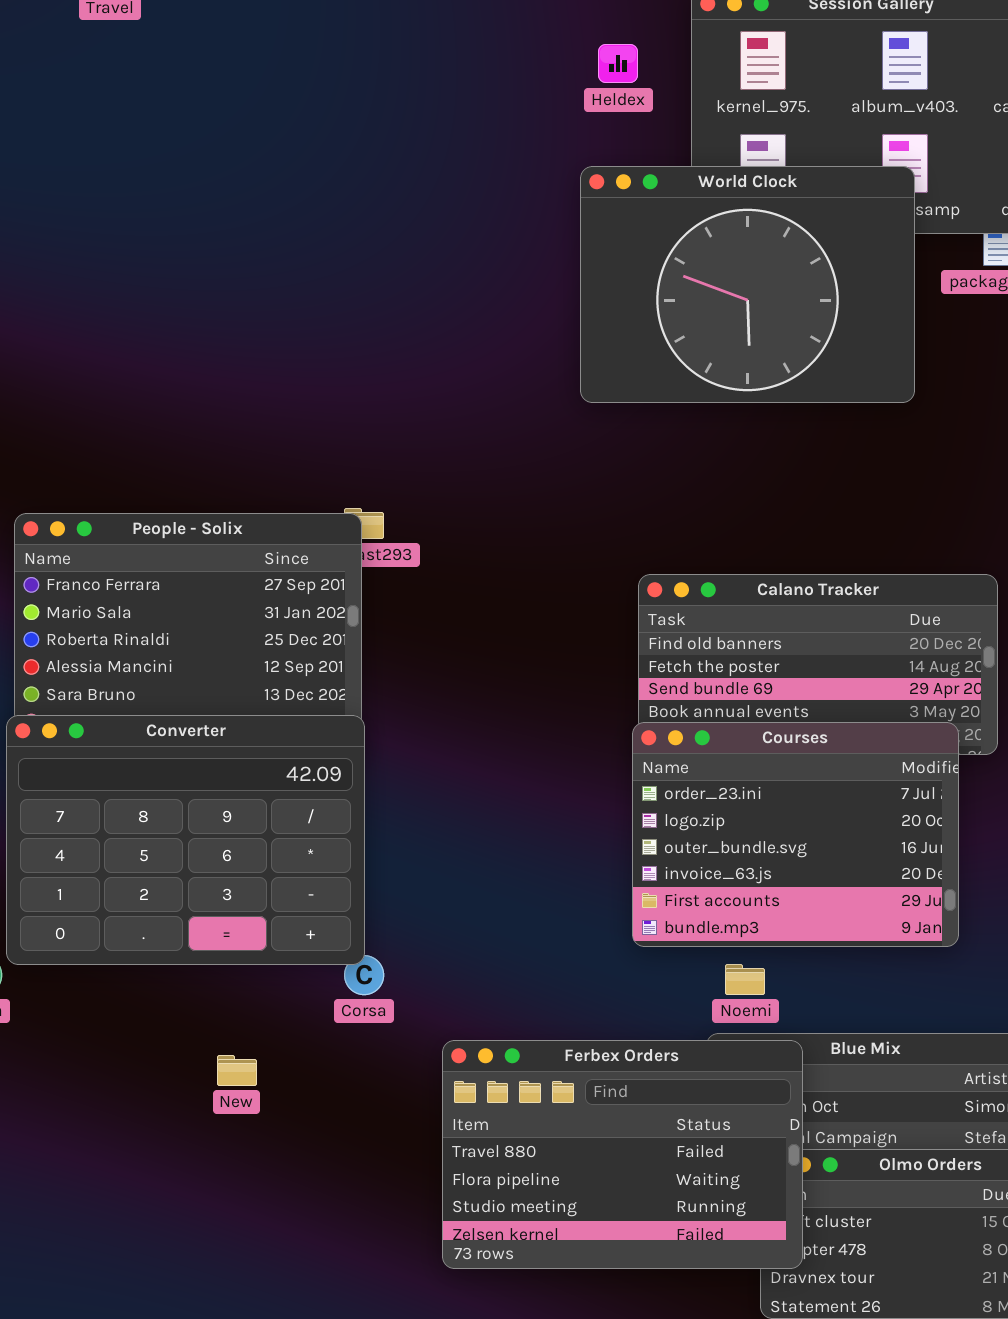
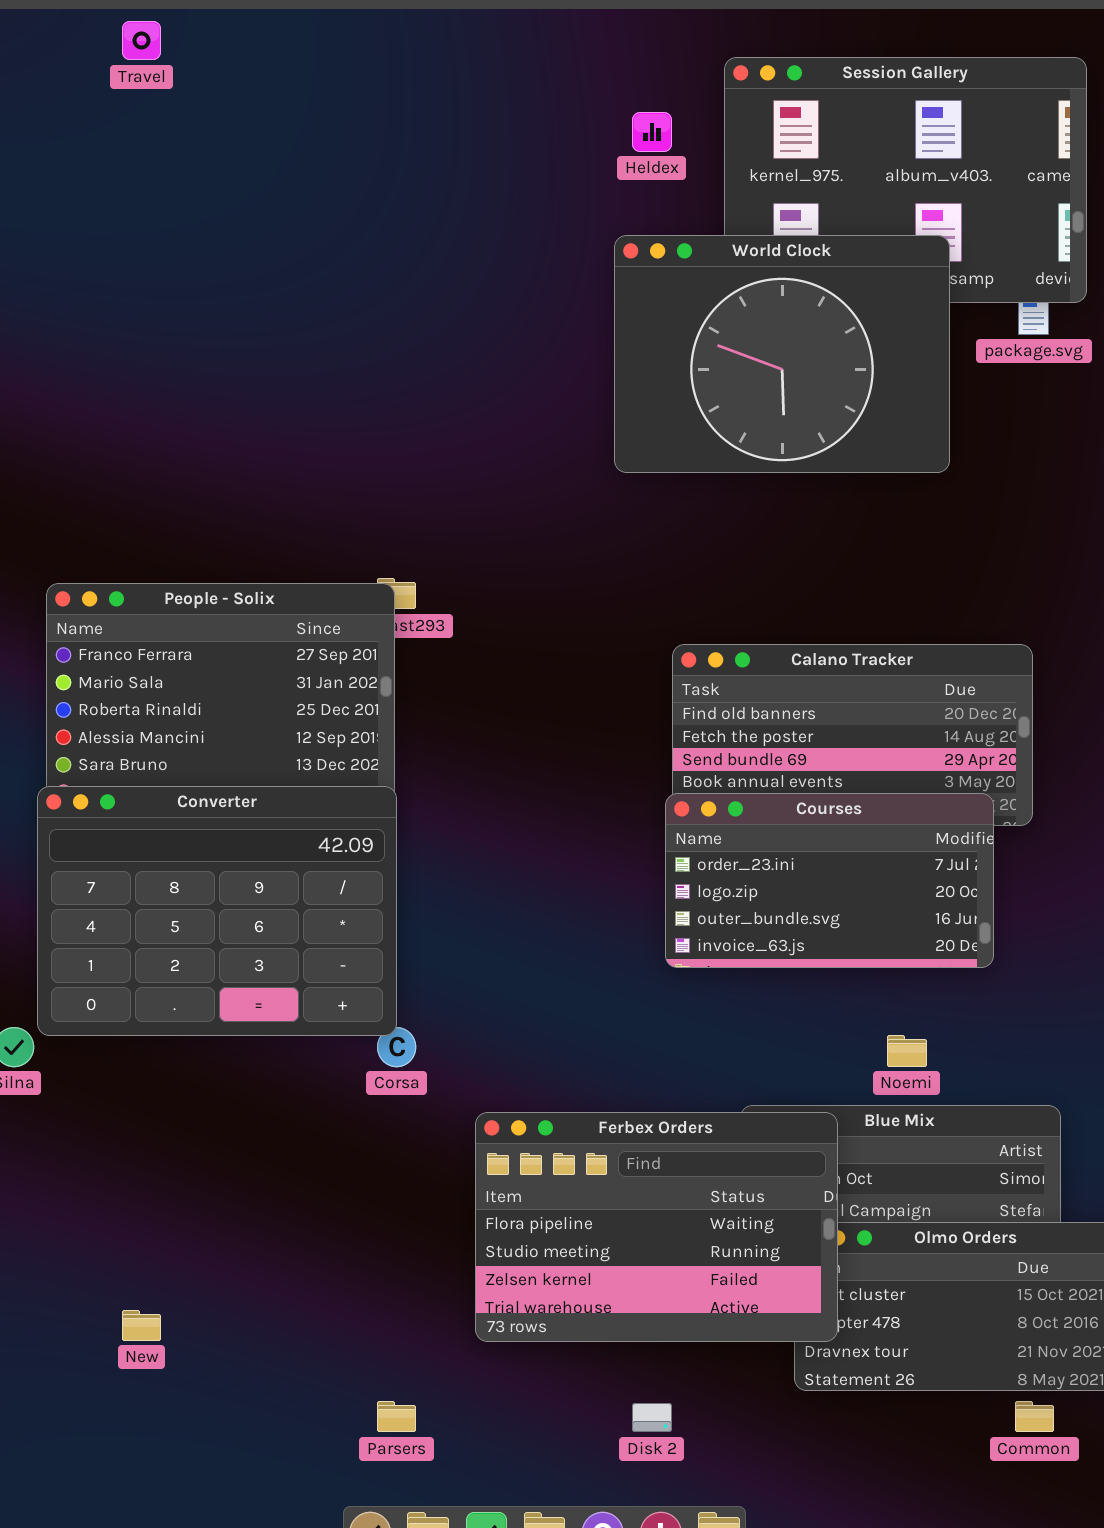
Courses: [632,722,959,947] -> [665,793,994,968], resized
Noemi: [725,964,765,995] -> [887,1035,927,1067], moved
Ferbex Orders: [442,1040,803,1269] -> [475,1112,838,1342], scrolled down 1 row
New: [217,1055,257,1086] -> [122,1310,161,1341], moved

